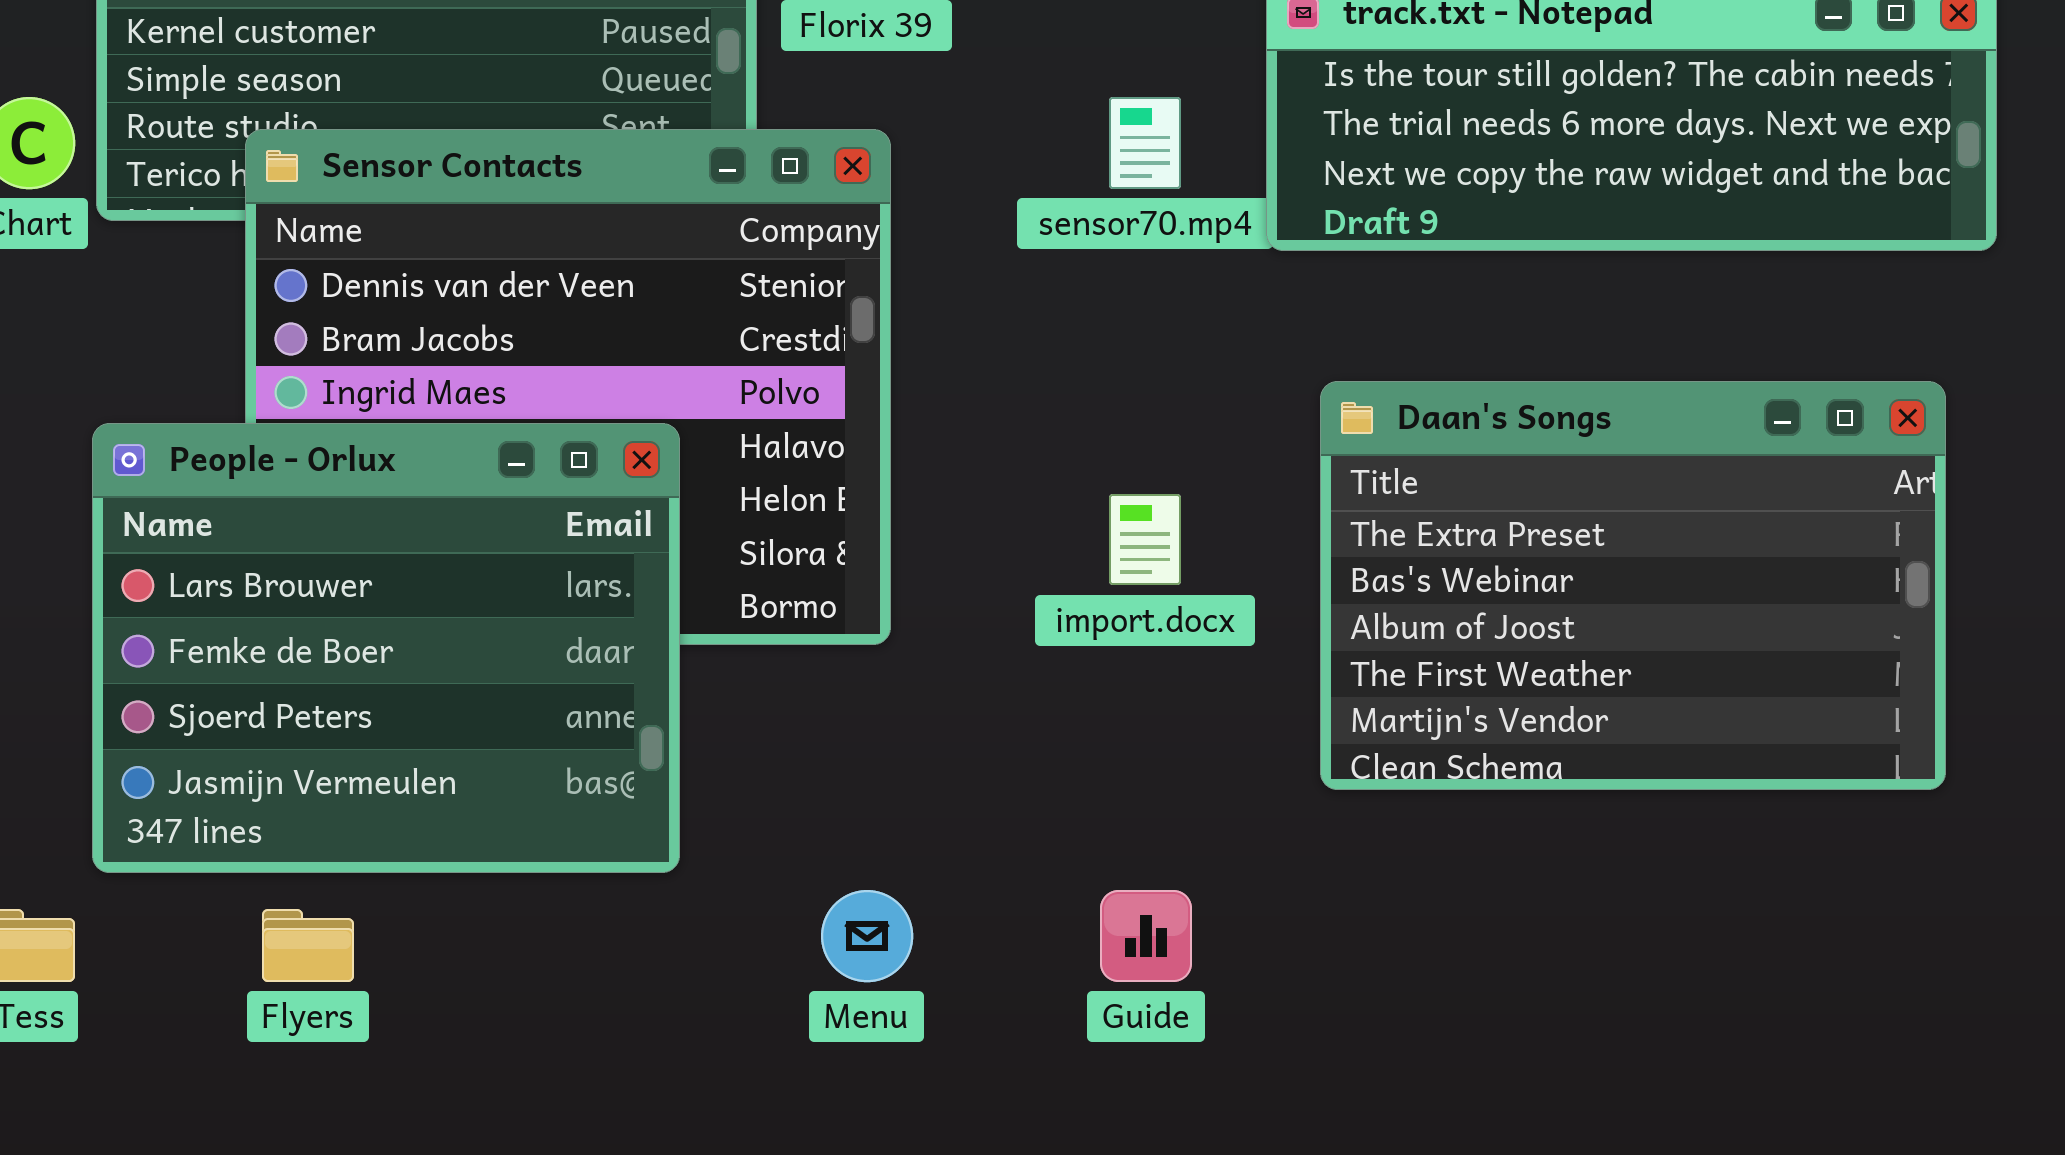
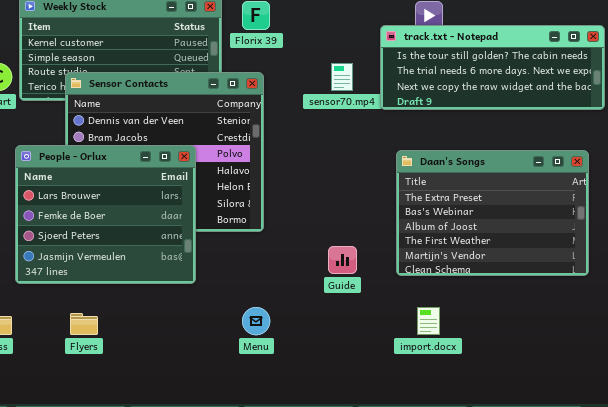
People - Orlux: [92,423,680,873] -> [15,145,196,284], moved
import.docx: [1109,494,1181,585] -> [417,307,440,335], moved
Guide: [1100,890,1192,982] -> [328,246,357,274], moved

